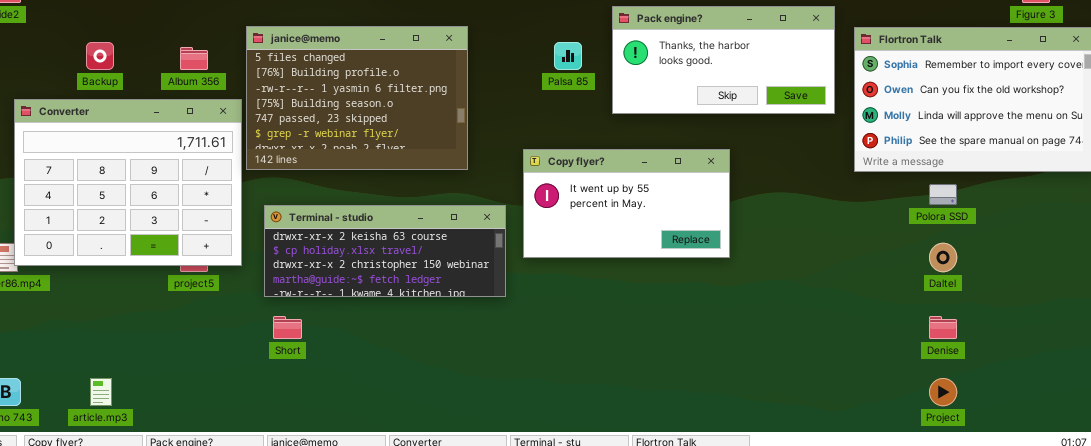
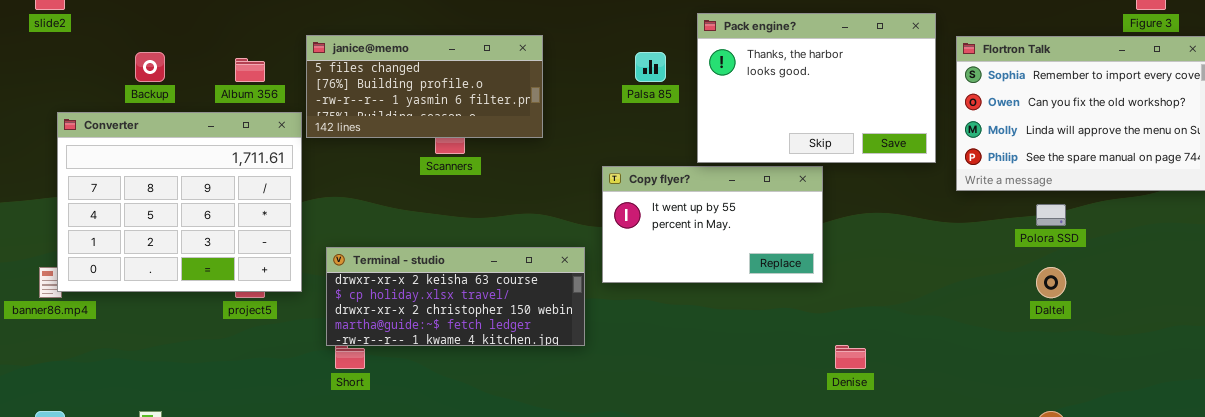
Pack engine?: [612,6,835,114] -> [697,13,936,163], resized
janice@memo: [246,26,468,170] -> [306,35,543,138], resized
Terminal - studio: [264,205,506,297] -> [326,247,585,346], moved
Denise: [929,316,957,339] -> [835,345,866,369], moved

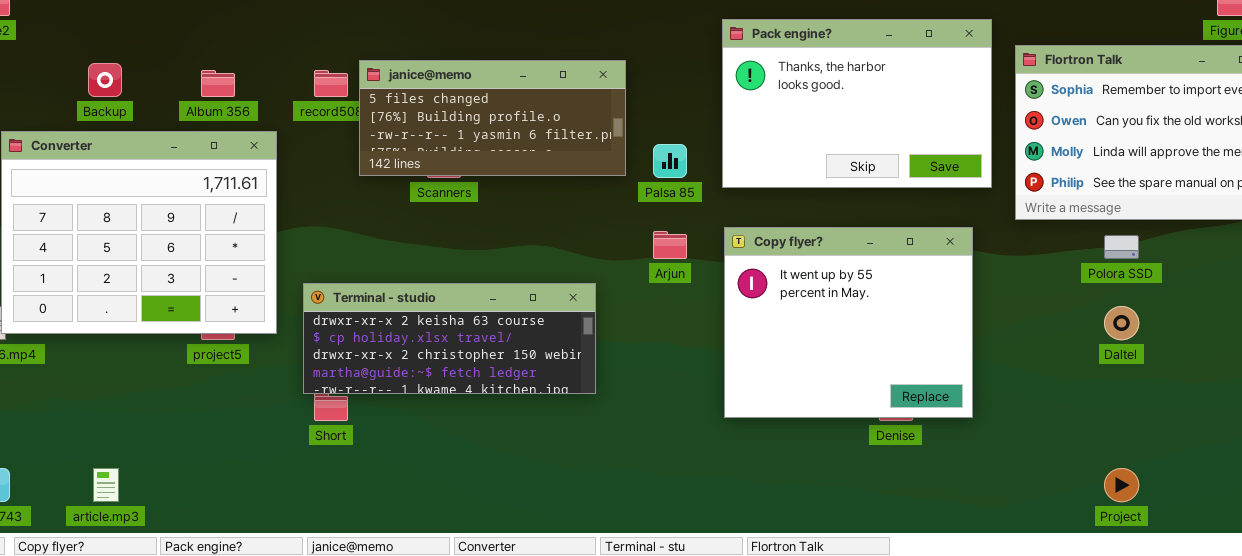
janice@memo: [306,35,543,138] -> [359,60,626,176], moved
Palsa 85: [635,52,666,82] -> [653,144,687,178], moved
Copy flyer?: [602,166,823,283] -> [724,227,973,418], moved, resized

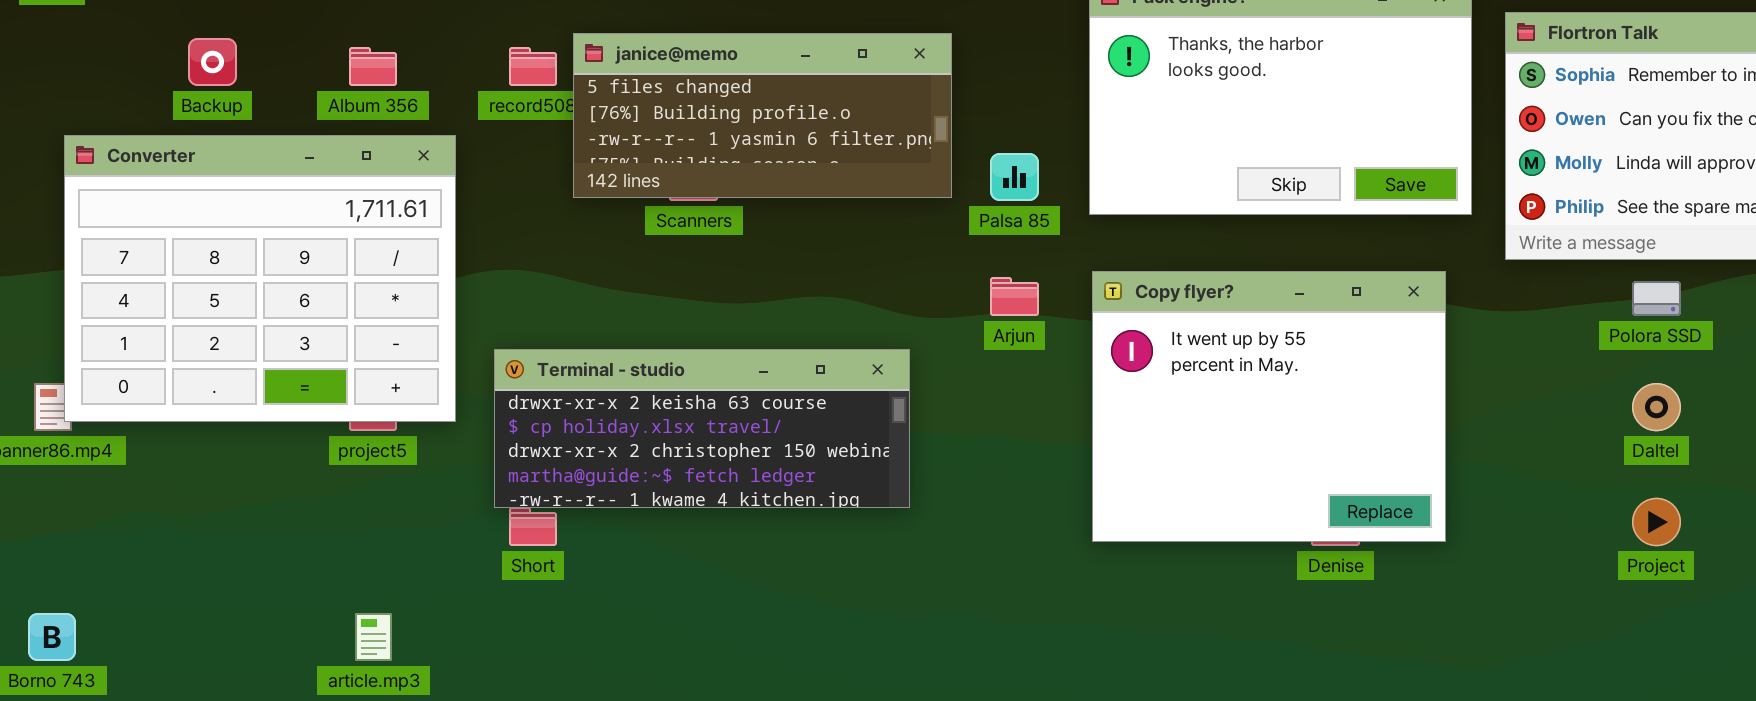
article.mp3: [93,468,119,502] -> [355,613,392,661], moved
Project: [1104,468,1139,502] -> [1632,498,1681,546], moved

